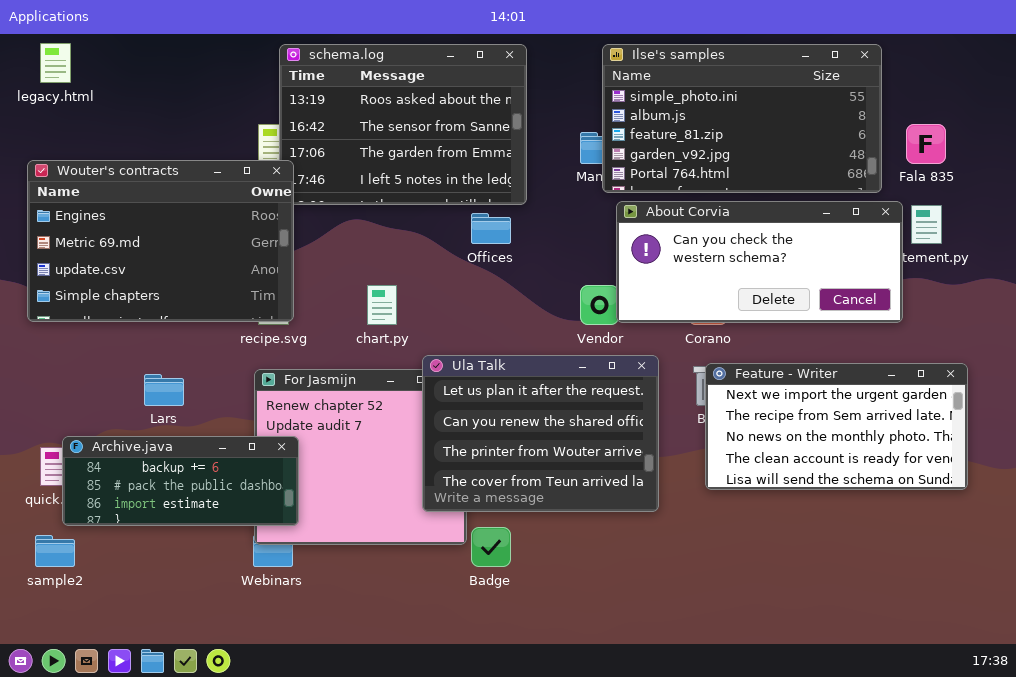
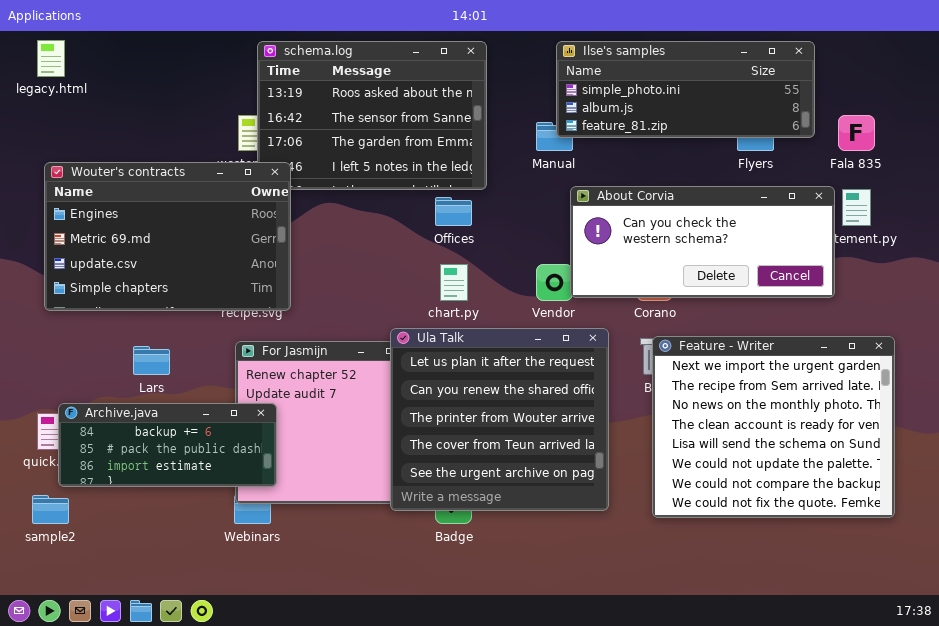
Ilse's samples: [602,44,882,193] -> [556,41,815,138], resized
Wouter's contracts: [27,160,294,322] -> [44,162,291,311], moved
chart.py: [367,285,397,325] -> [440,264,468,301], moved
Ula Talk: [422,355,659,512] -> [390,328,609,511], resized
Feature - Writer: [705,363,968,490] -> [652,336,895,518], resized

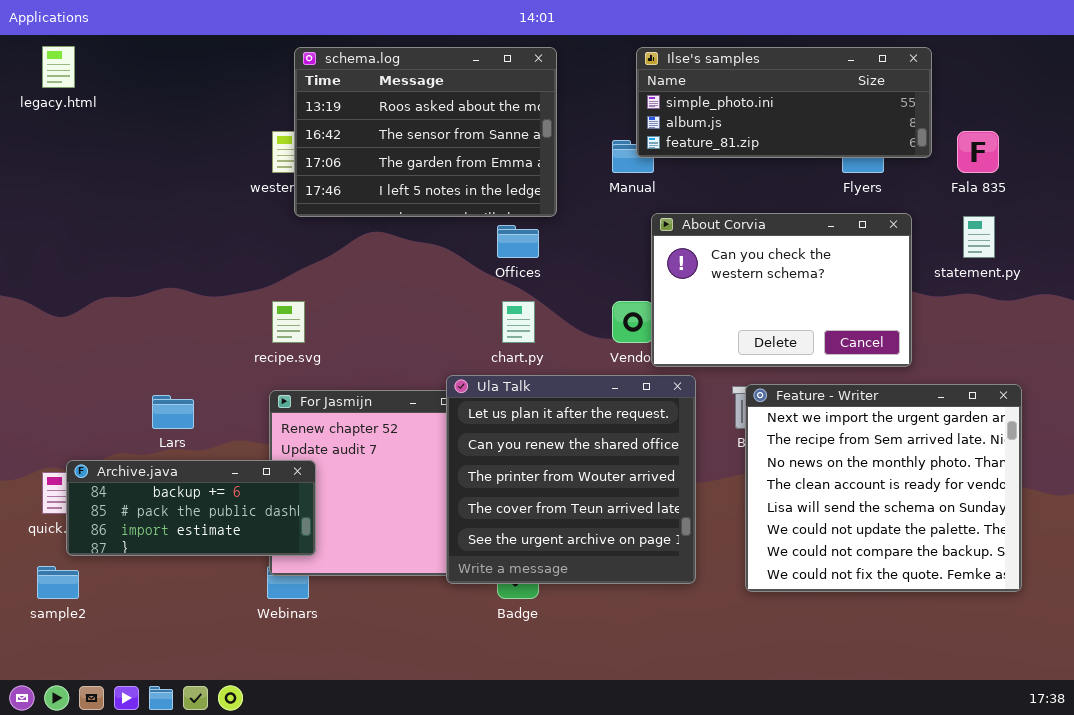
Wouter's contracts: [44,162,291,311] -> none, closed
About Corvia: [570,186,835,298] -> [651,213,912,367], resized

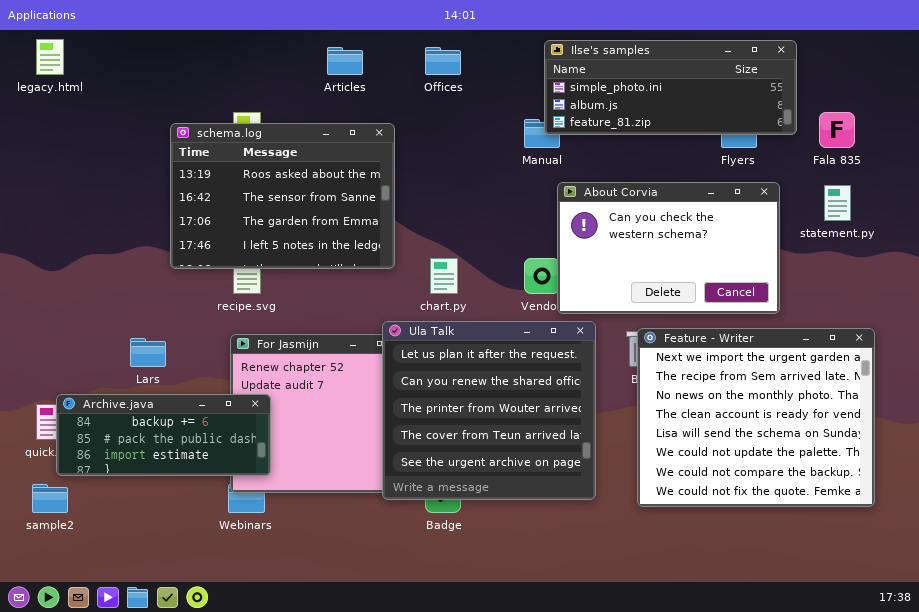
schema.log: [294,47,557,217] -> [170,123,395,269], moved
Offices: [497,225,539,258] -> [425,47,461,75], moved

